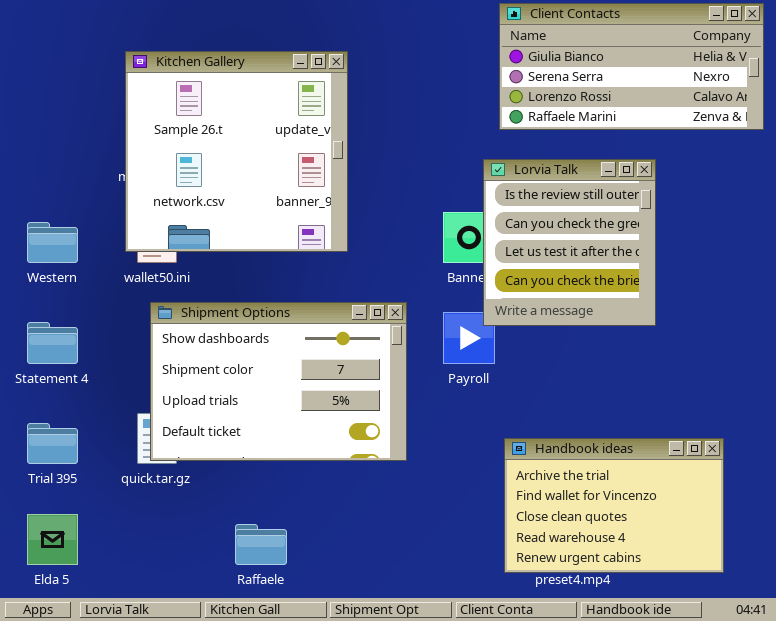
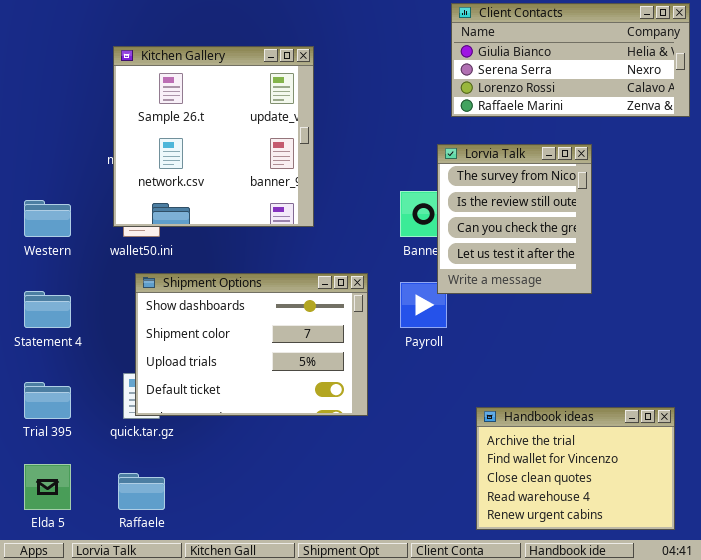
Lorvia Talk: [483,159,656,326] -> [437,144,592,294], scrolled up 1 row
Handbook ideas: [504,438,724,573] -> [476,407,675,530], moved
Raffaele: [235,524,287,565] -> [118,473,165,510], moved

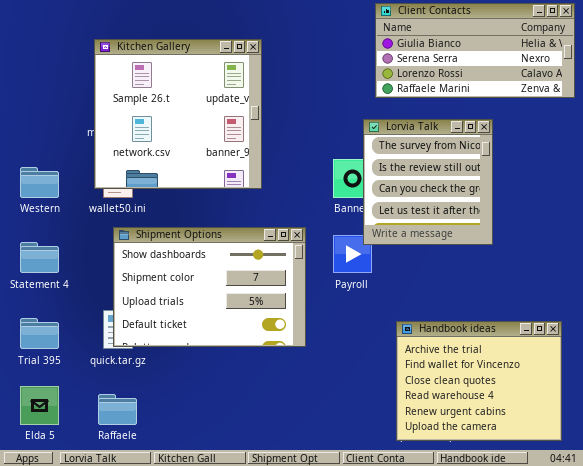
Handbook ideas: [476,407,675,530] -> [396,321,562,441], resized

